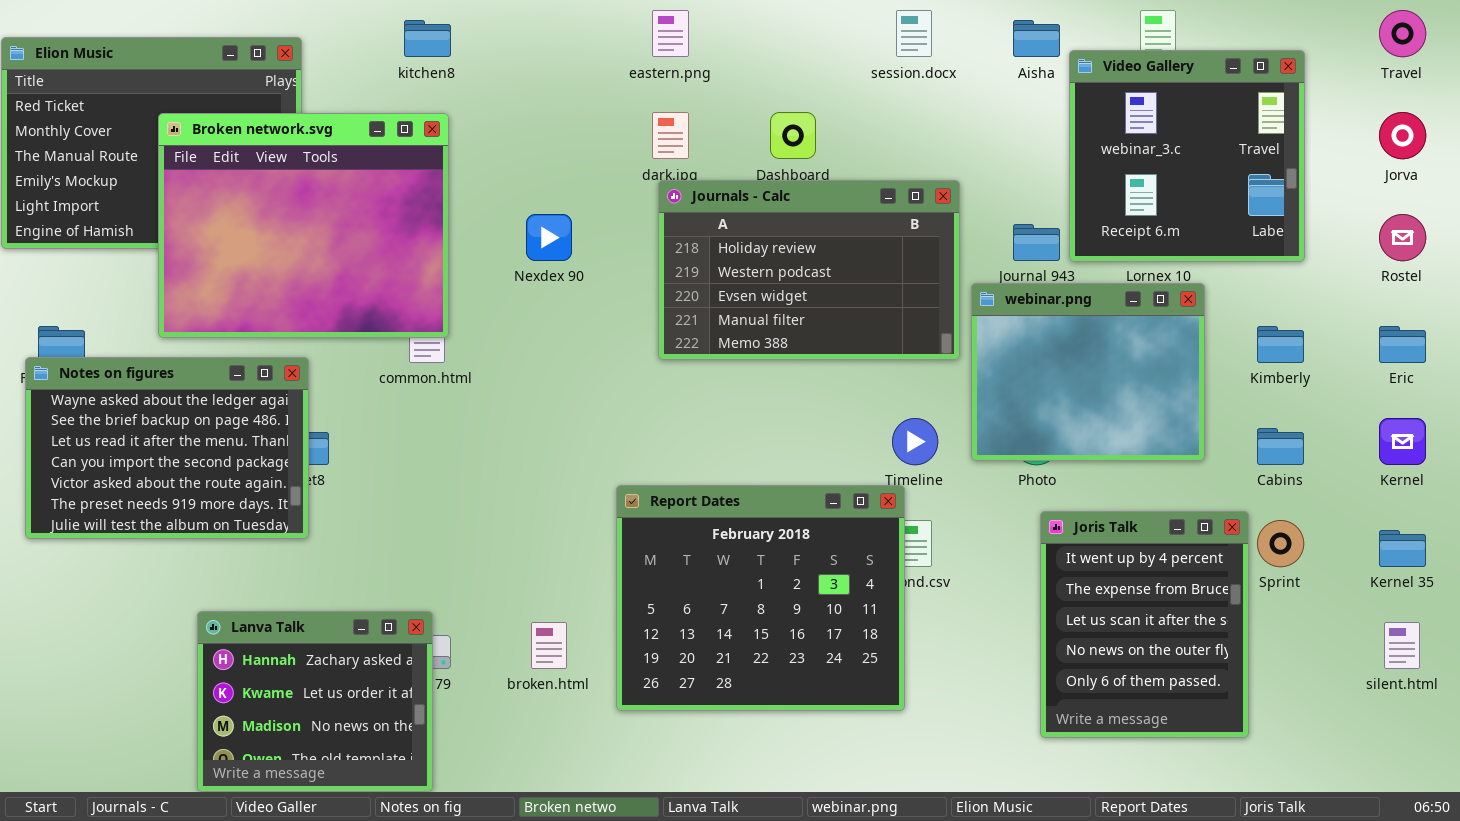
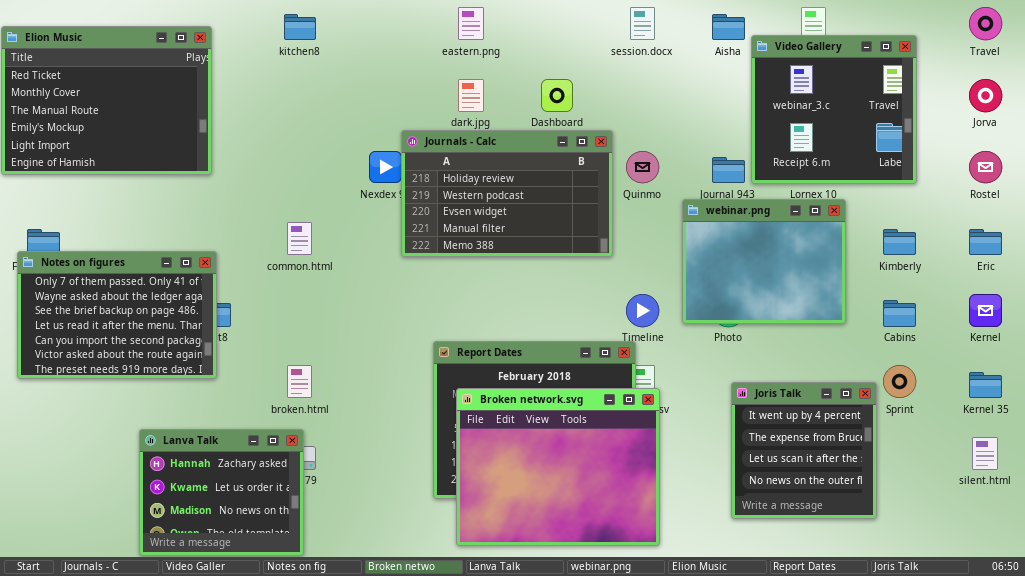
Broken network.svg: [158,113,449,338] -> [456,388,660,546], moved
Journals - Calc: [658,180,960,360] -> [401,130,613,257], moved
Notes on figures: [25,357,309,539] -> [17,251,217,379], scrolled up 1 row
Joris Talk: [1040,511,1249,738] -> [731,382,877,519], resized
broken.html: [531,622,567,669] -> [287,365,312,398], moved

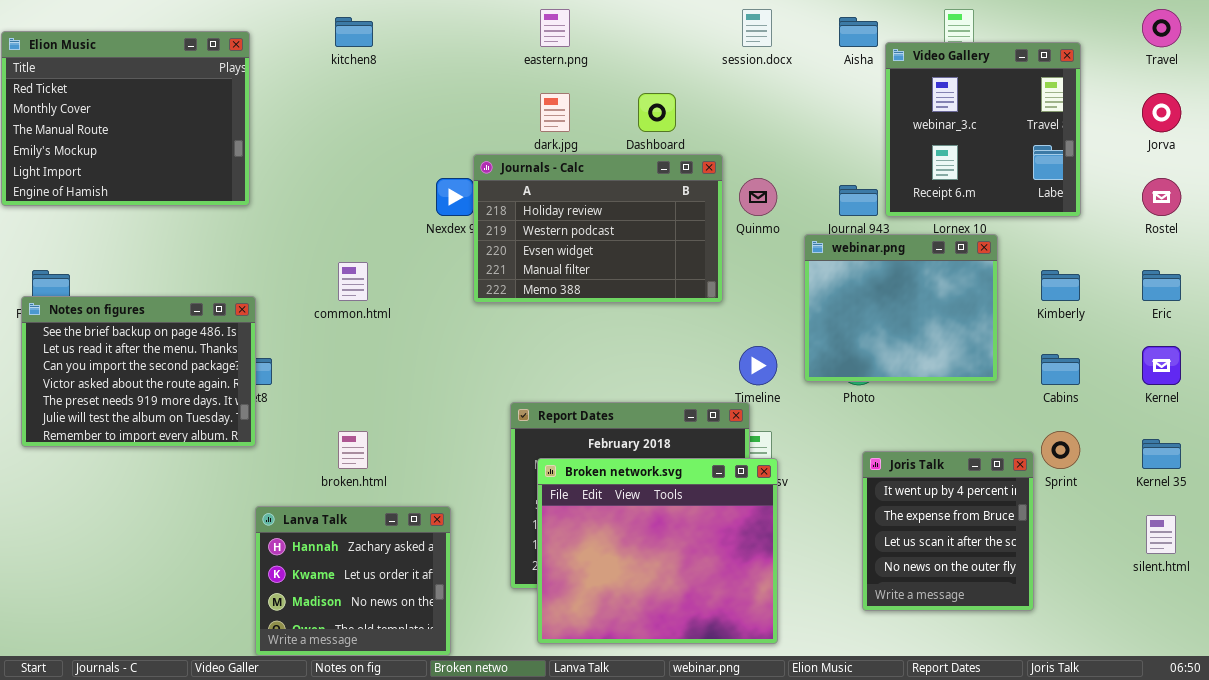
Notes on figures: [17,251,217,379] -> [21,296,256,447], scrolled down 2 rows
Lanva Talk: [139,429,304,556] -> [255,506,451,656], moved

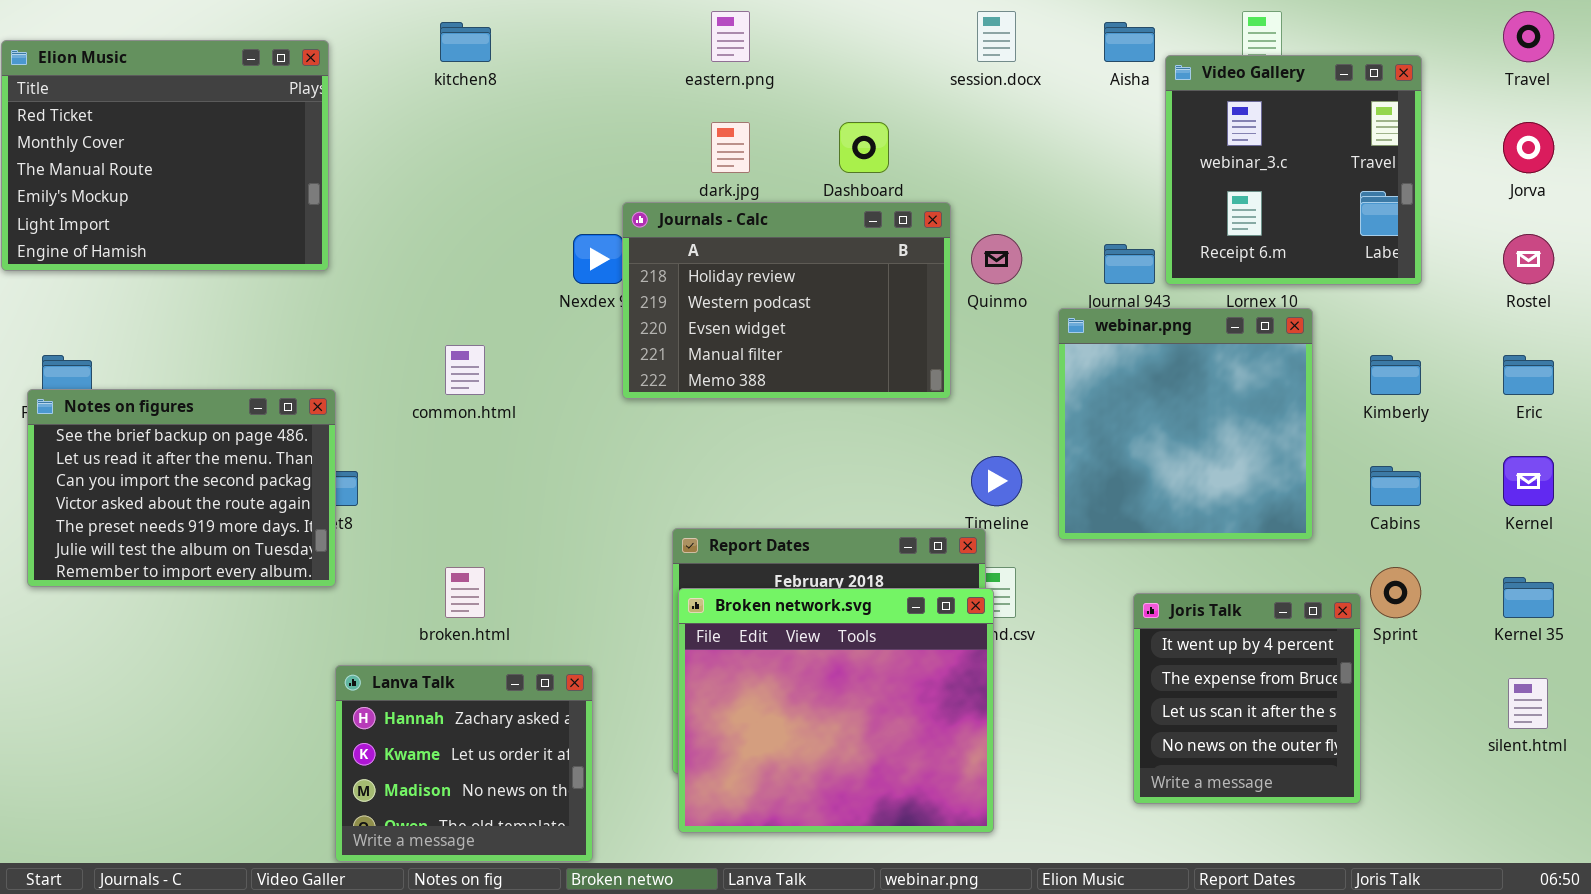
webinar.png: [804,234,998,382] -> [1058,308,1313,540], resized
Broken network.svg: [537,458,778,644] -> [678,588,994,833], moved

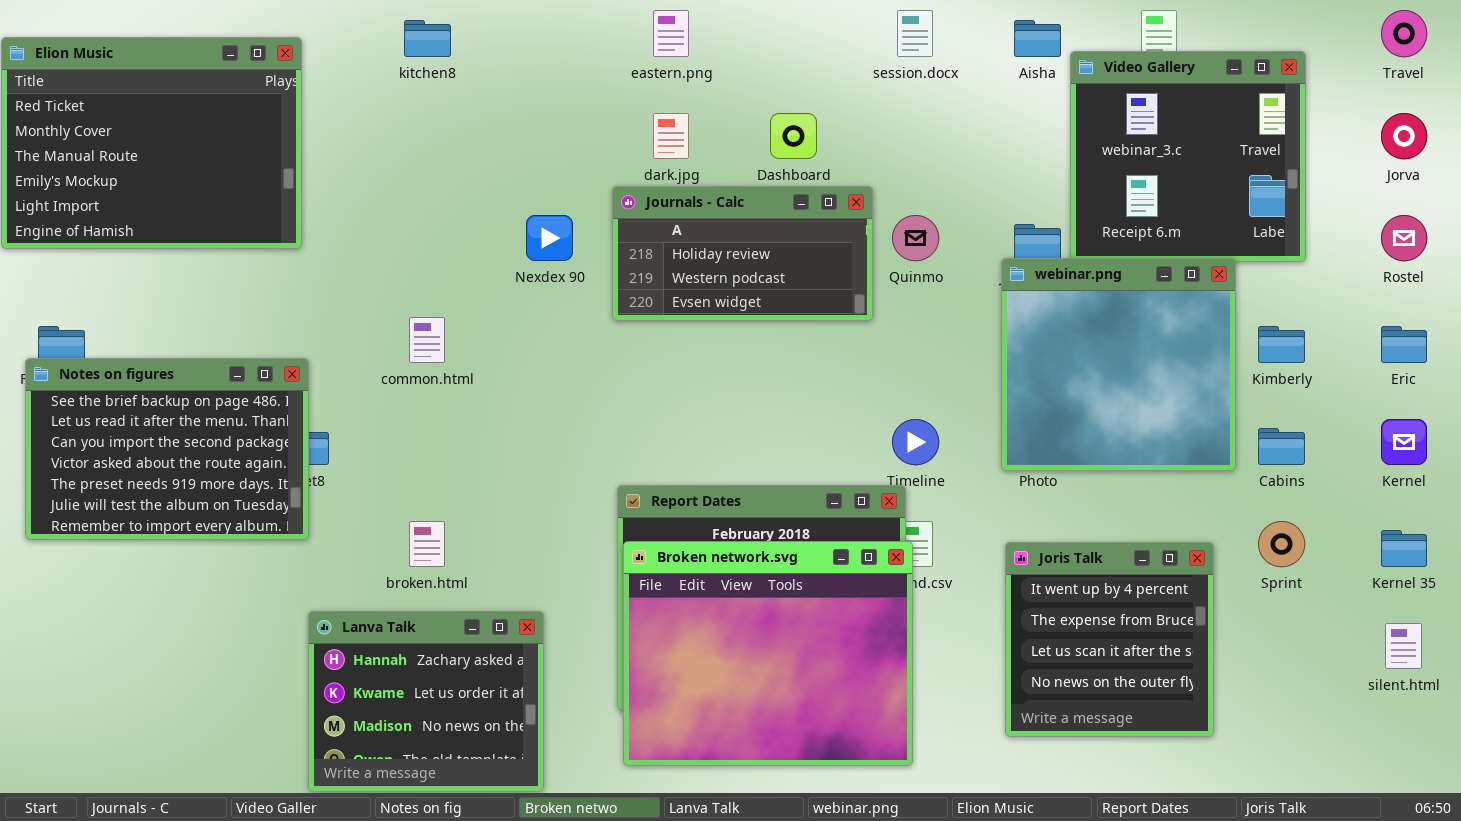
Journals - Calc: [622,202,951,399] -> [612,186,873,321], resized
webinar.png: [1058,308,1313,540] -> [1001,258,1236,471], moved
Joris Talk: [1133,593,1361,804] -> [1005,542,1214,737], moved

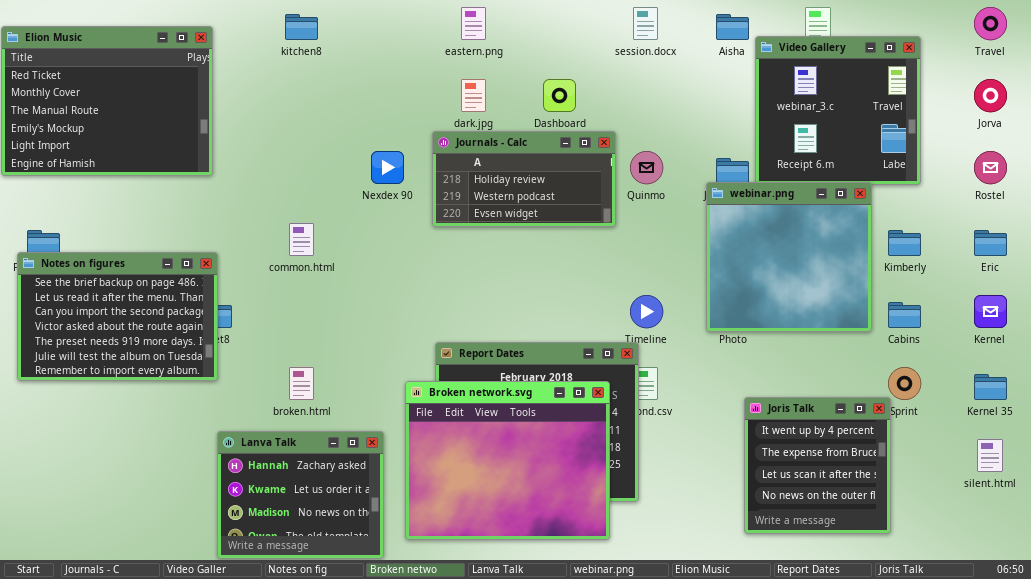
Broken network.svg: [623,541,913,766] -> [405,381,610,540], moved
Joris Talk: [1005,542,1214,737] -> [744,397,891,534], moved

